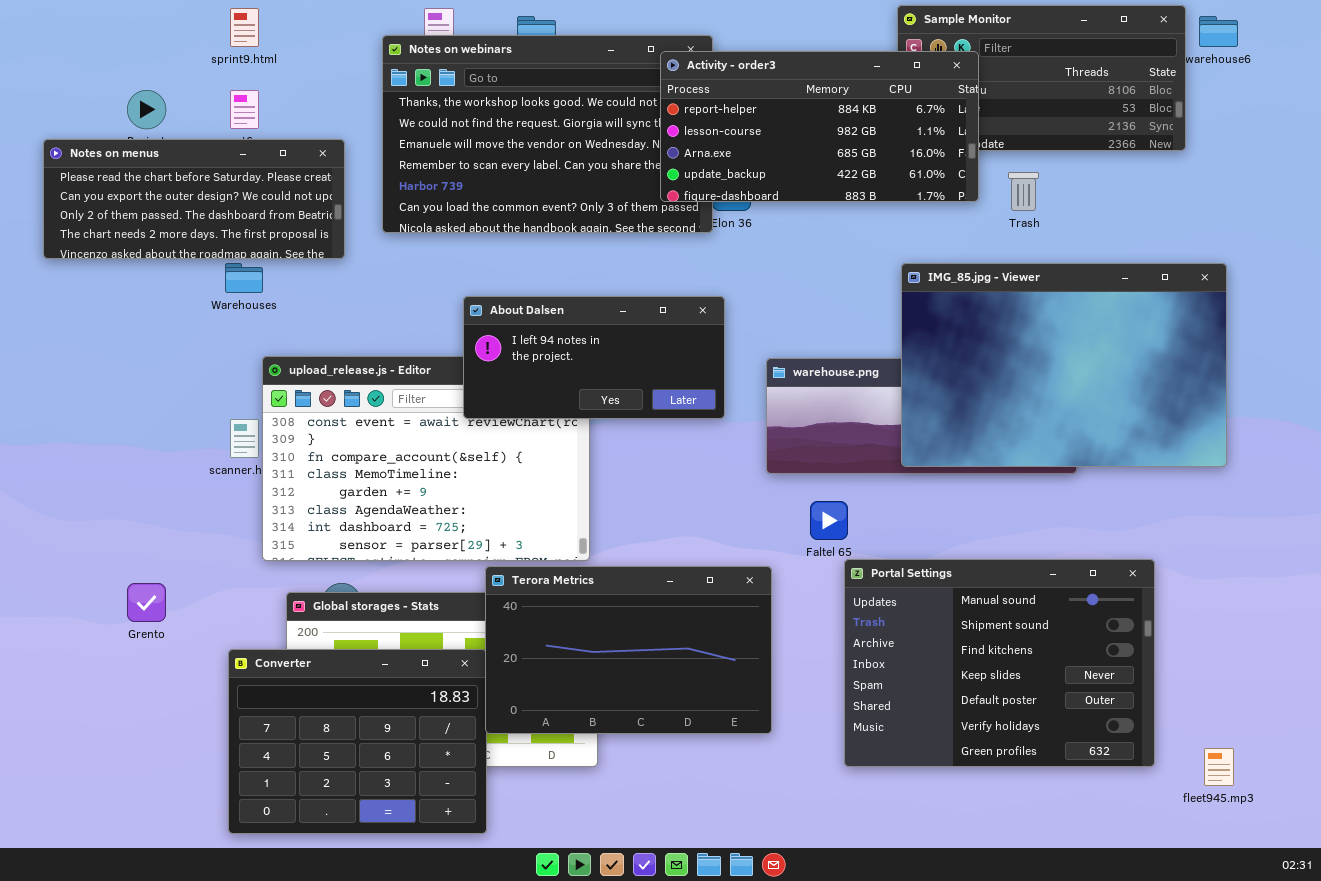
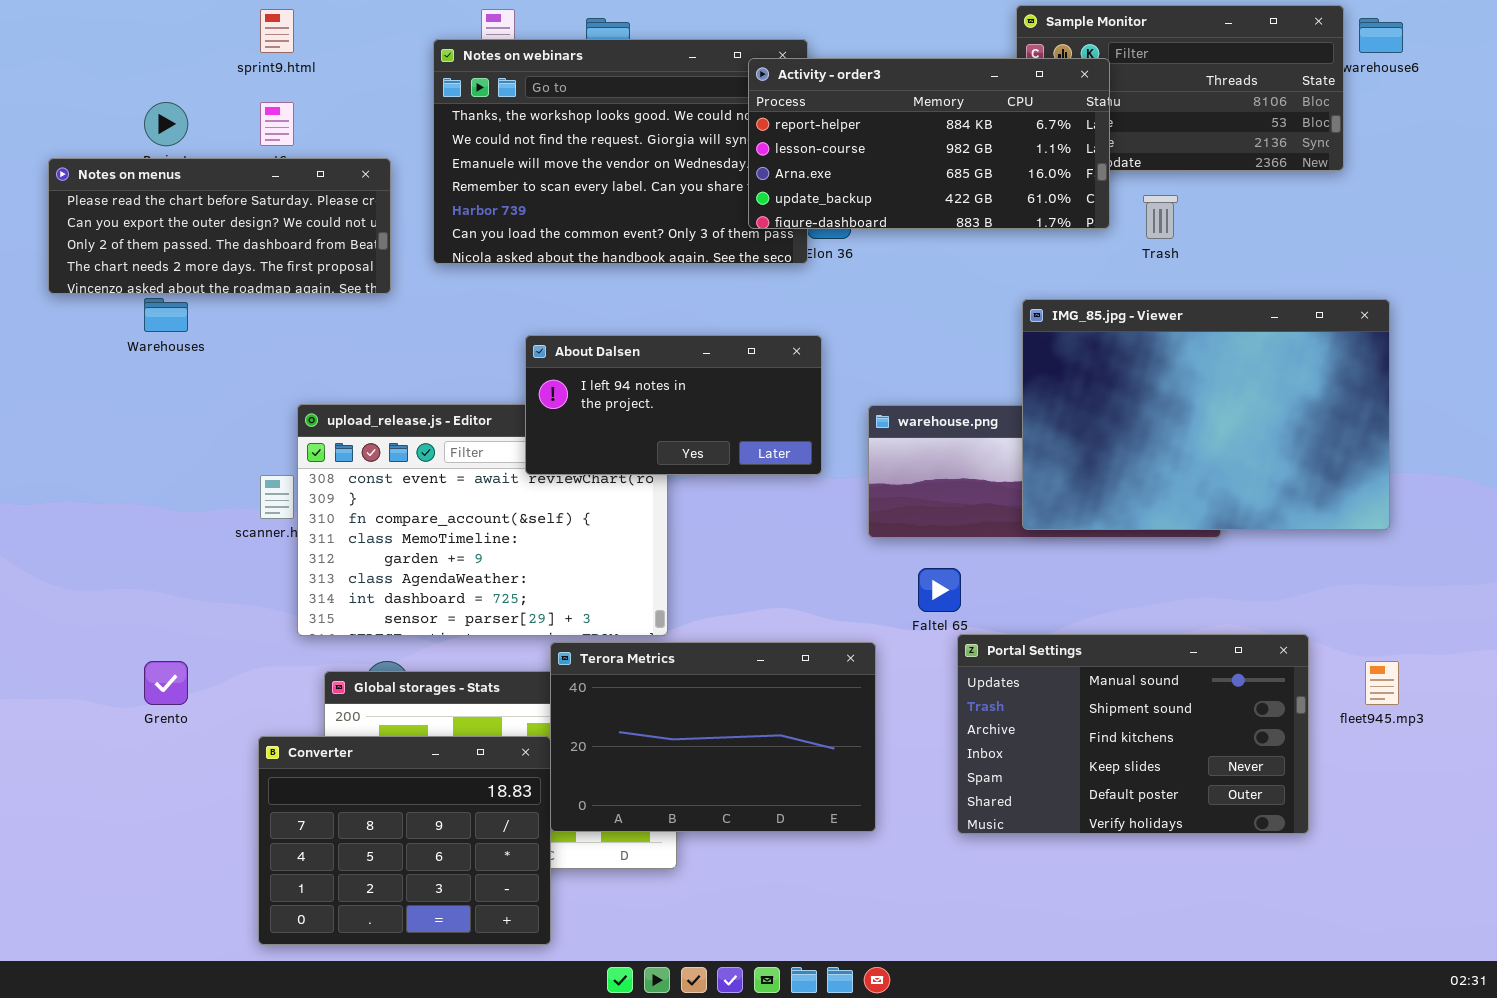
Warehouses: [225,263,263,293] -> [144,298,188,332], moved
Portal Settings: [844,559,1155,767] -> [957,634,1309,834], resized
fleet945.mp3: [1204,748,1234,786] -> [1365,661,1399,705], moved

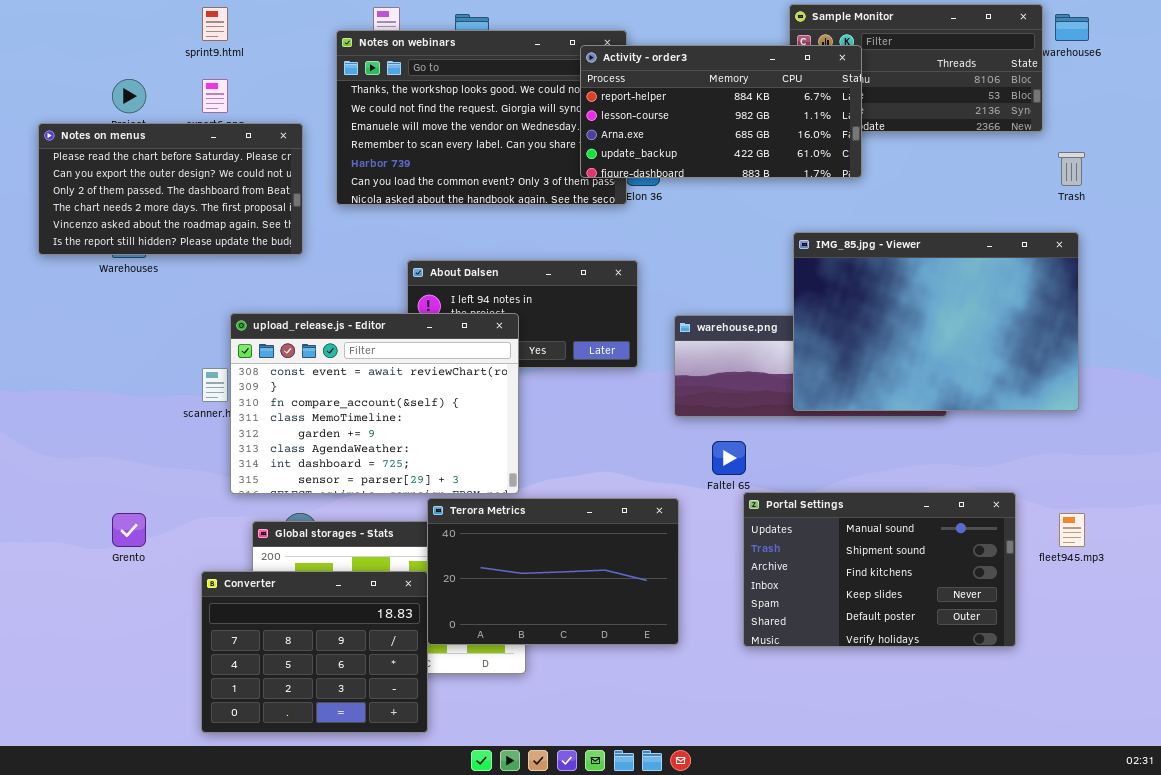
Notes on menus: [48,158,391,294] -> [38,123,303,255], resized
Trash: [1143,195,1178,239] -> [1058,152,1085,186], moved
upload_release.js - Editor: [297,404,668,636] -> [230,313,519,494], raised

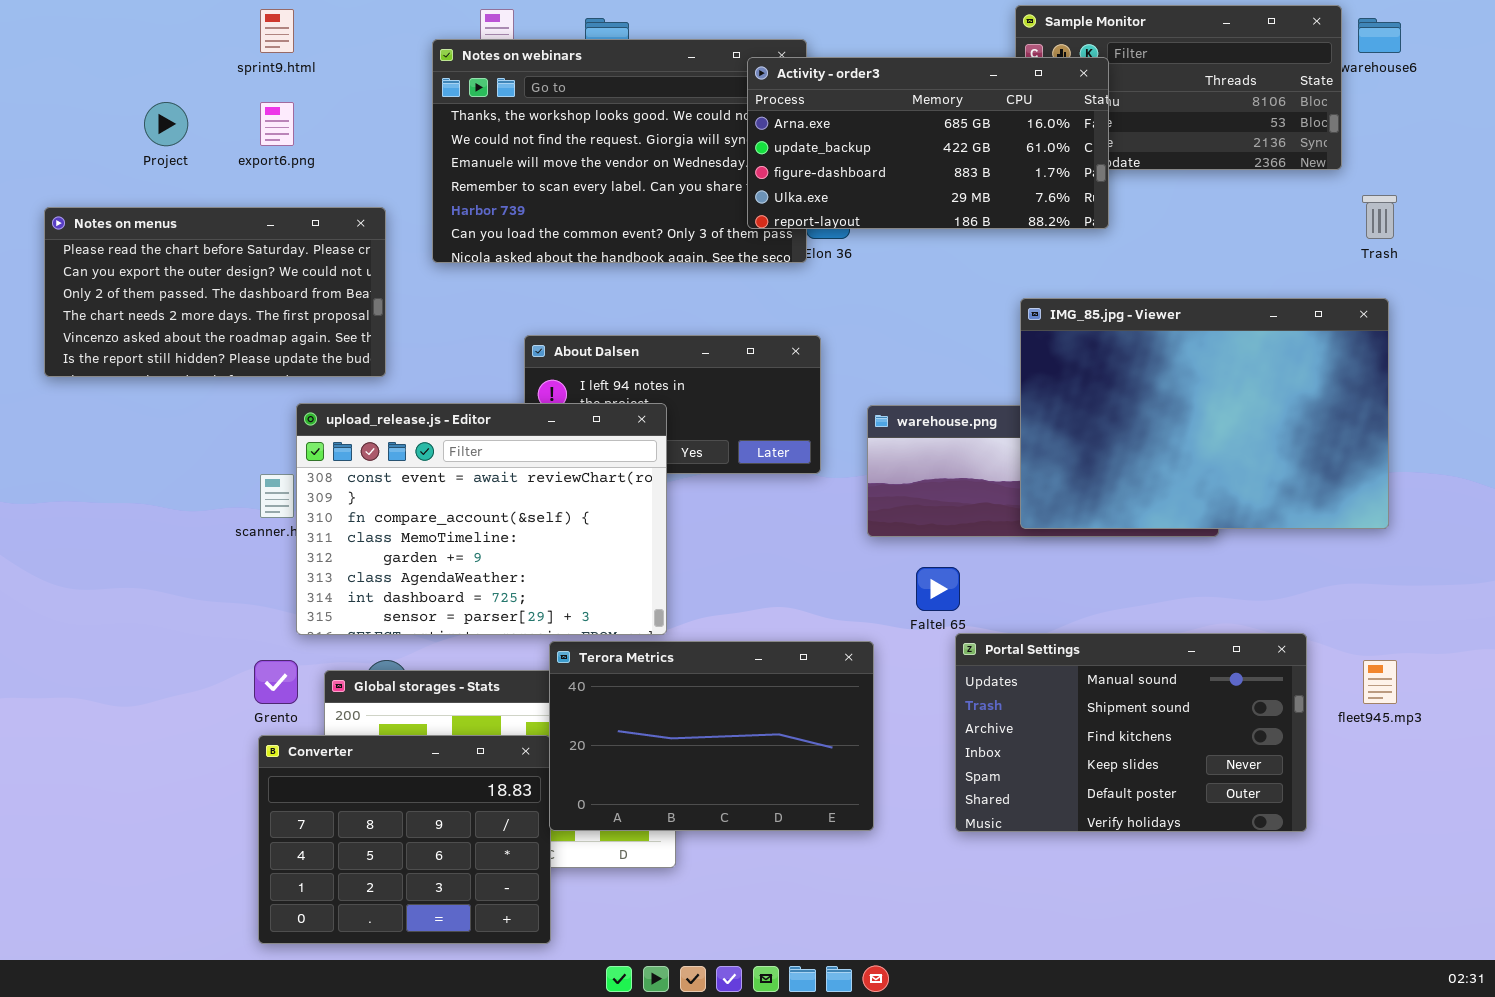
Activity - order3: [580,45,862,178] -> [747,57,1109,229], scrolled down 2 rows
Notes on menus: [38,123,303,255] -> [44,207,386,377], moved
Grento: [112,513,146,547] -> [254,660,298,704], moved

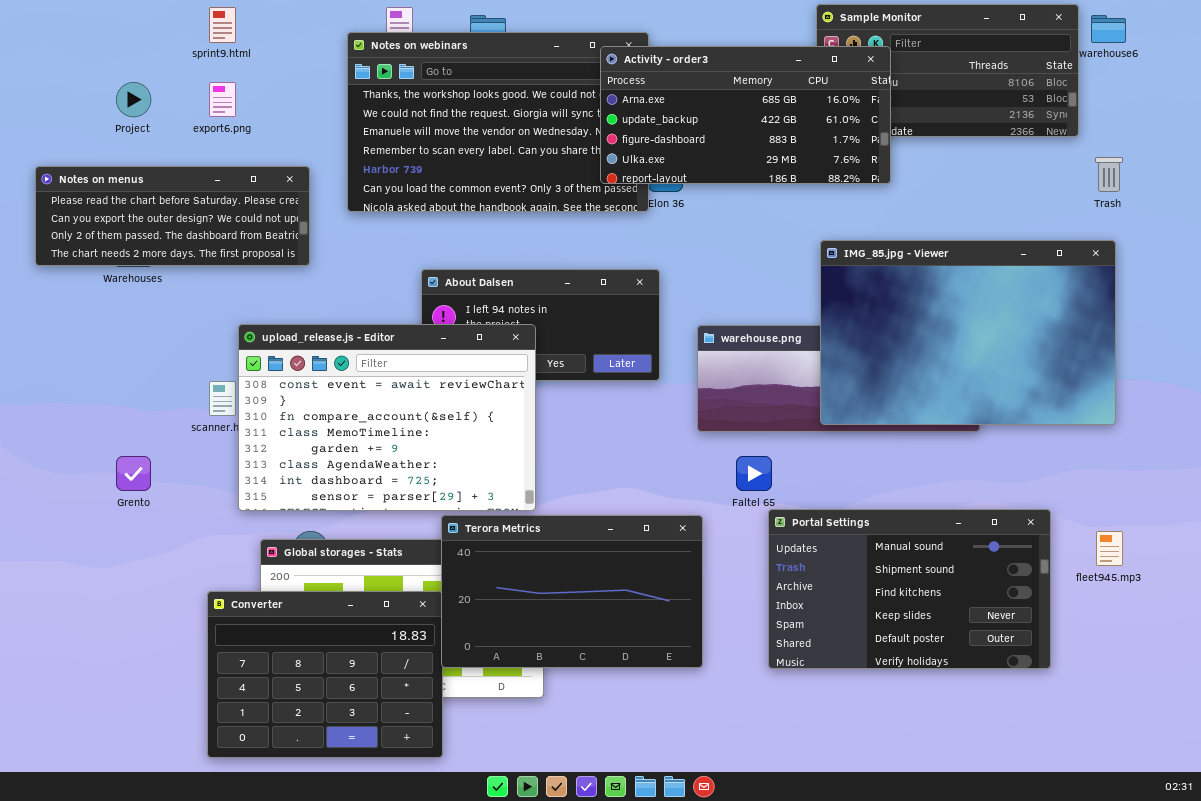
Notes on menus: [44,207,386,377] -> [35,166,310,266], resized
Grento: [254,660,298,704] -> [116,456,151,491], moved

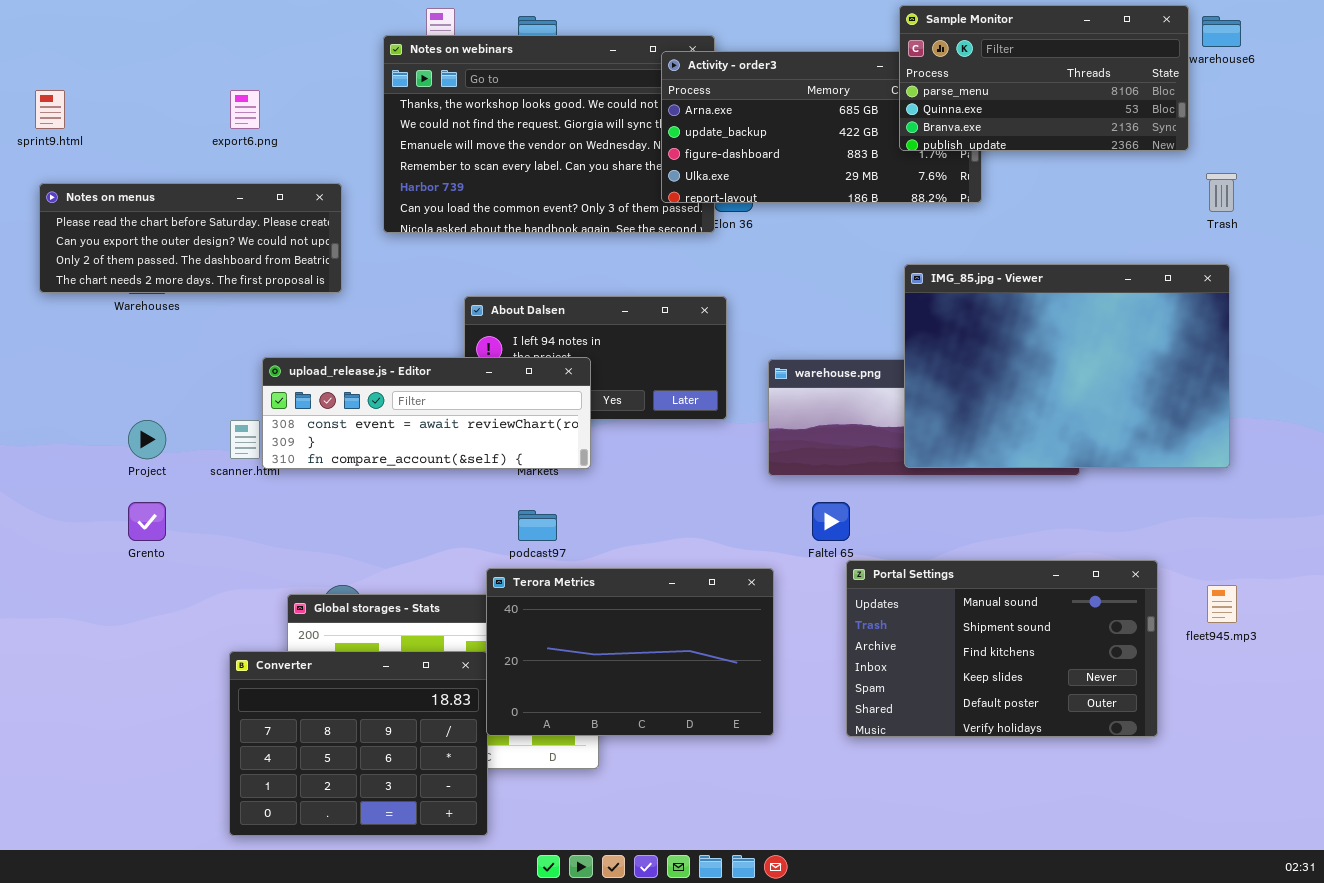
Sample Monitor: [816,4,1079,137] -> [899,5,1189,151], raised
sprint9.html: [209,7,236,43] -> [35,90,65,129], moved
Project: [116,82,151,117] -> [128,420,166,459], moved
upload_release.js - Editor: [238,324,536,511] -> [262,357,591,469], resized

